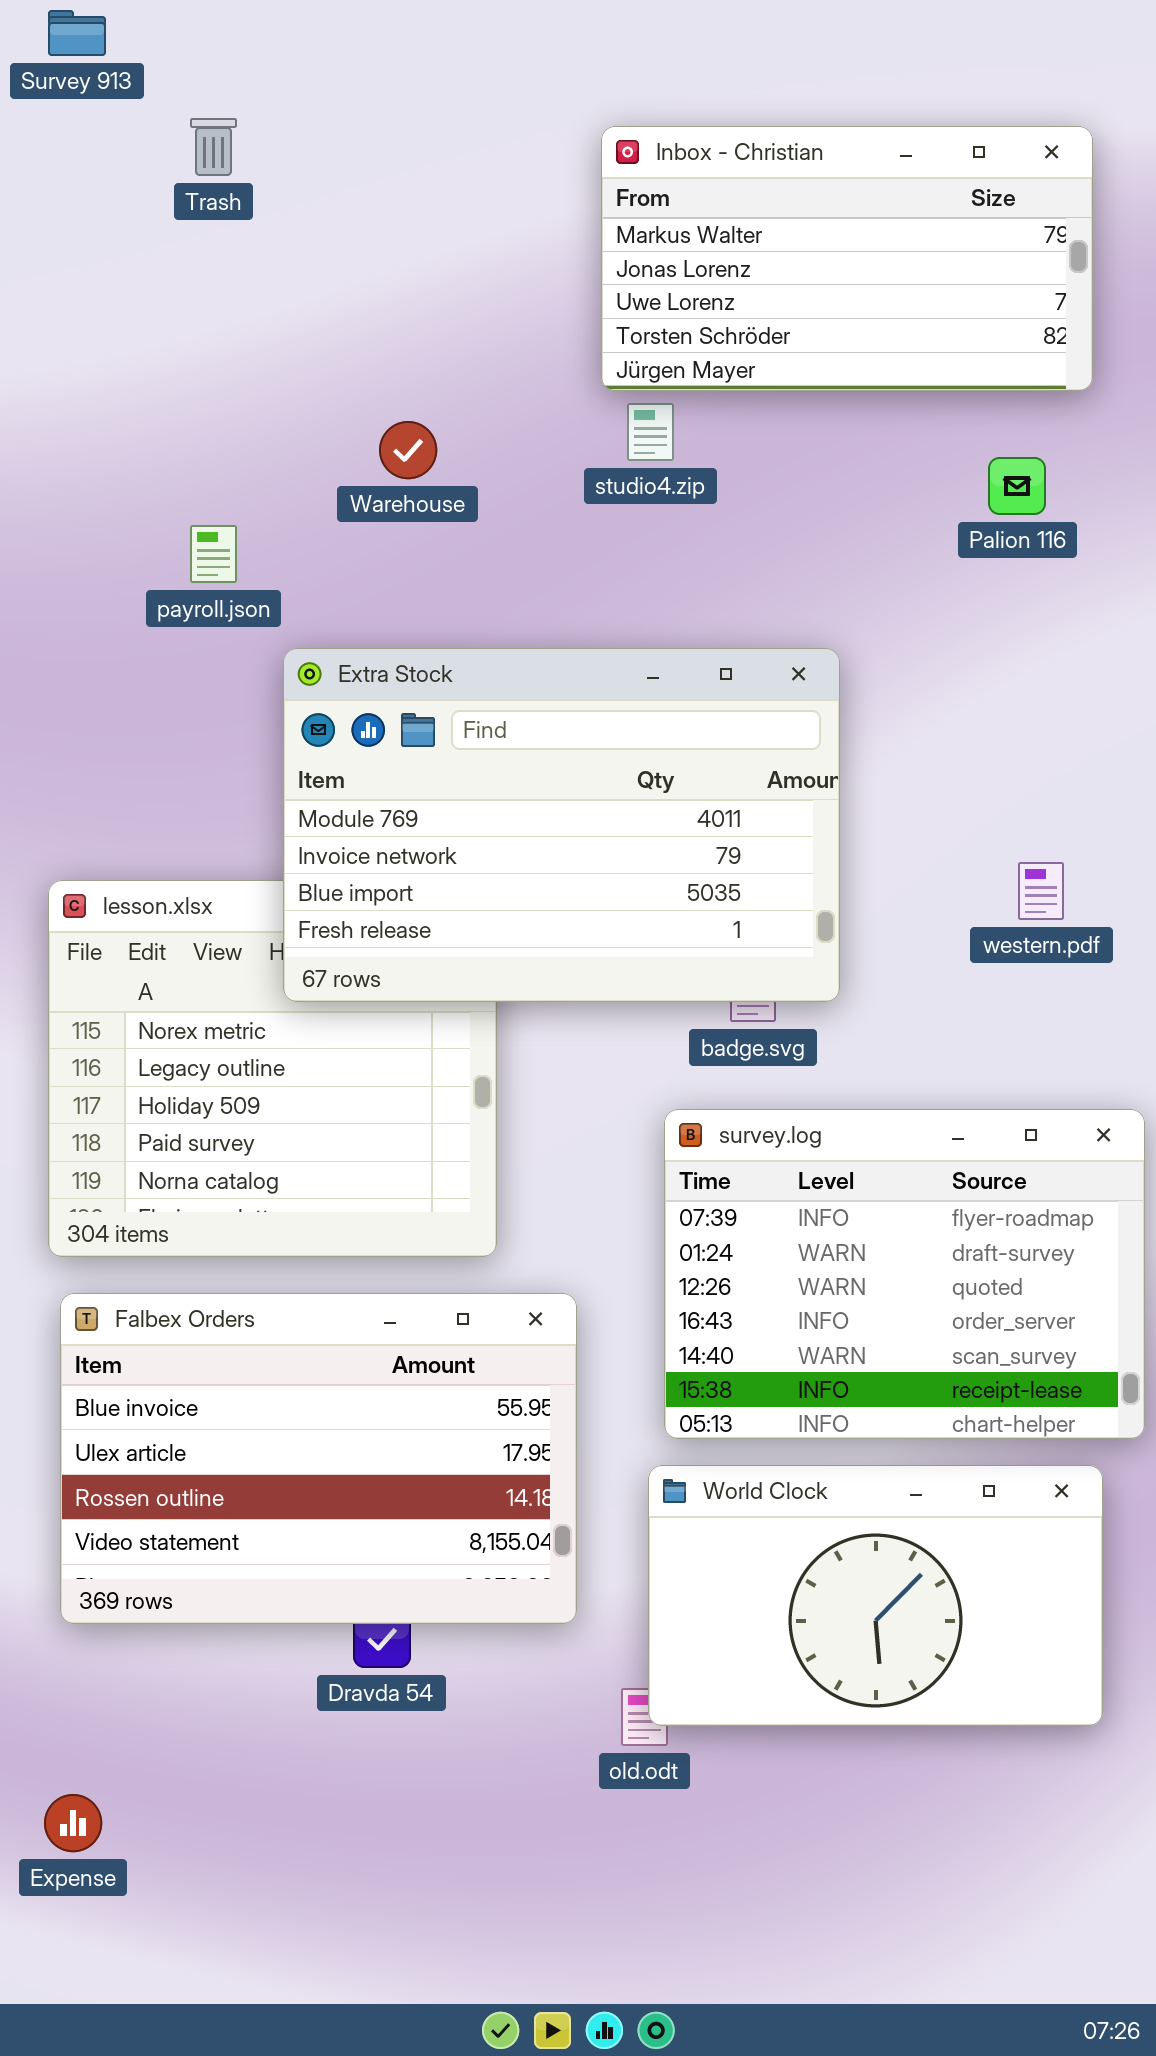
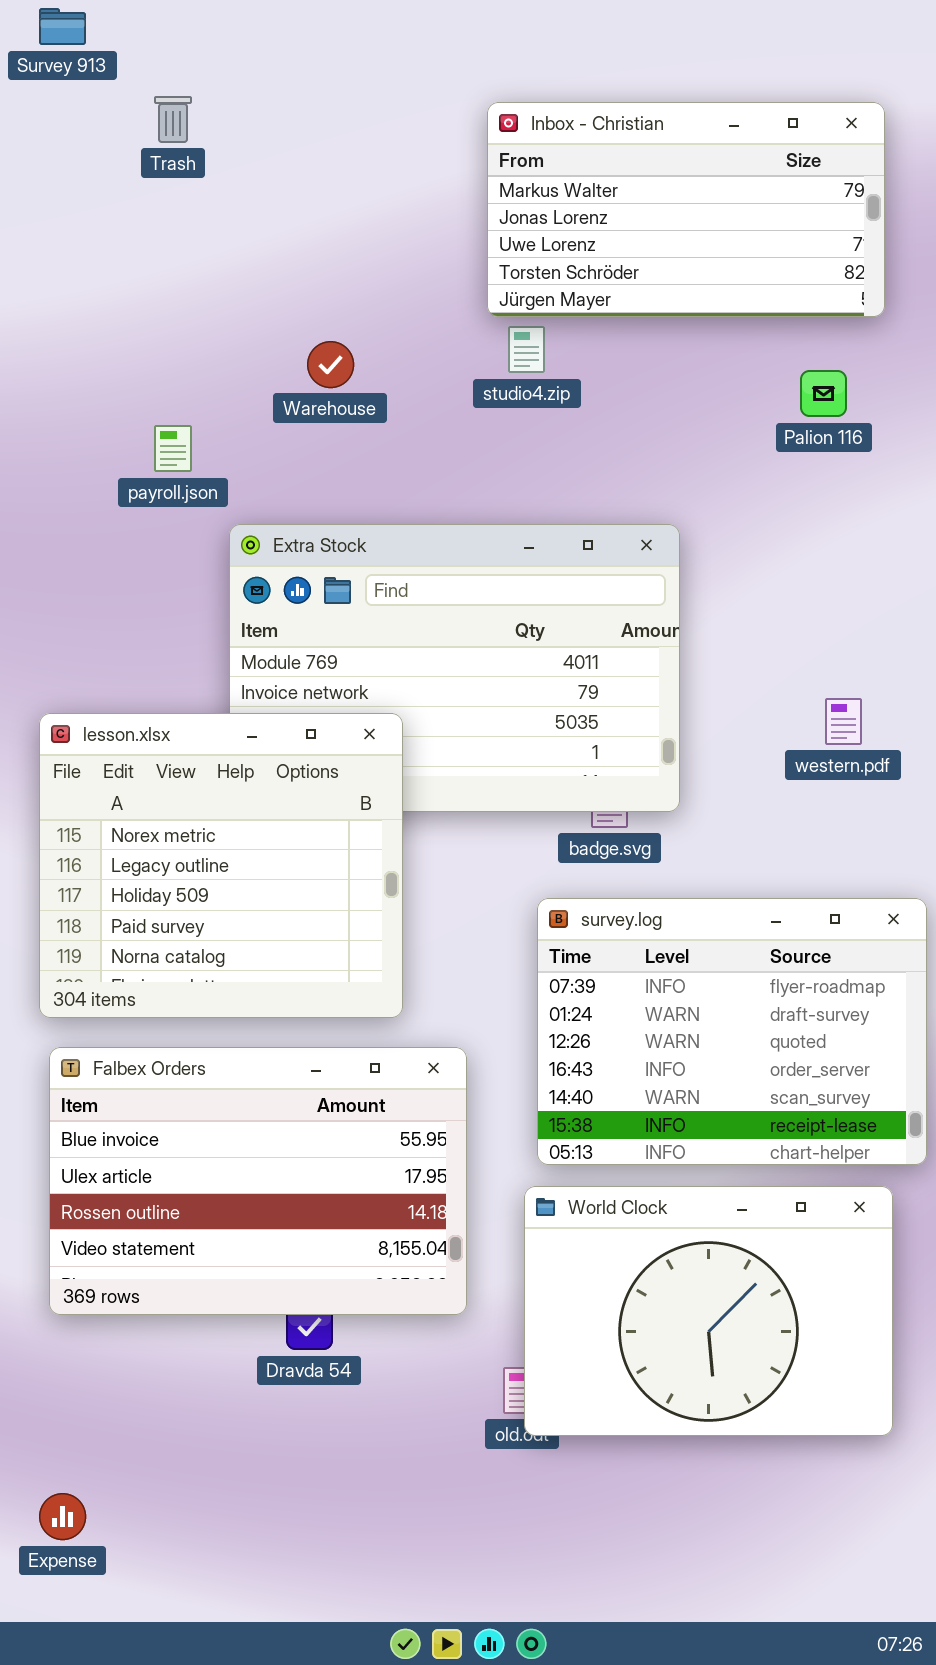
lesson.xlsx: [48,880,497,1257] -> [39,713,403,1018], raised
World Clock: [648,1465,1103,1726] -> [524,1186,893,1436], resized
Expense: [44,1794,102,1852] -> [39,1493,86,1540], moved

